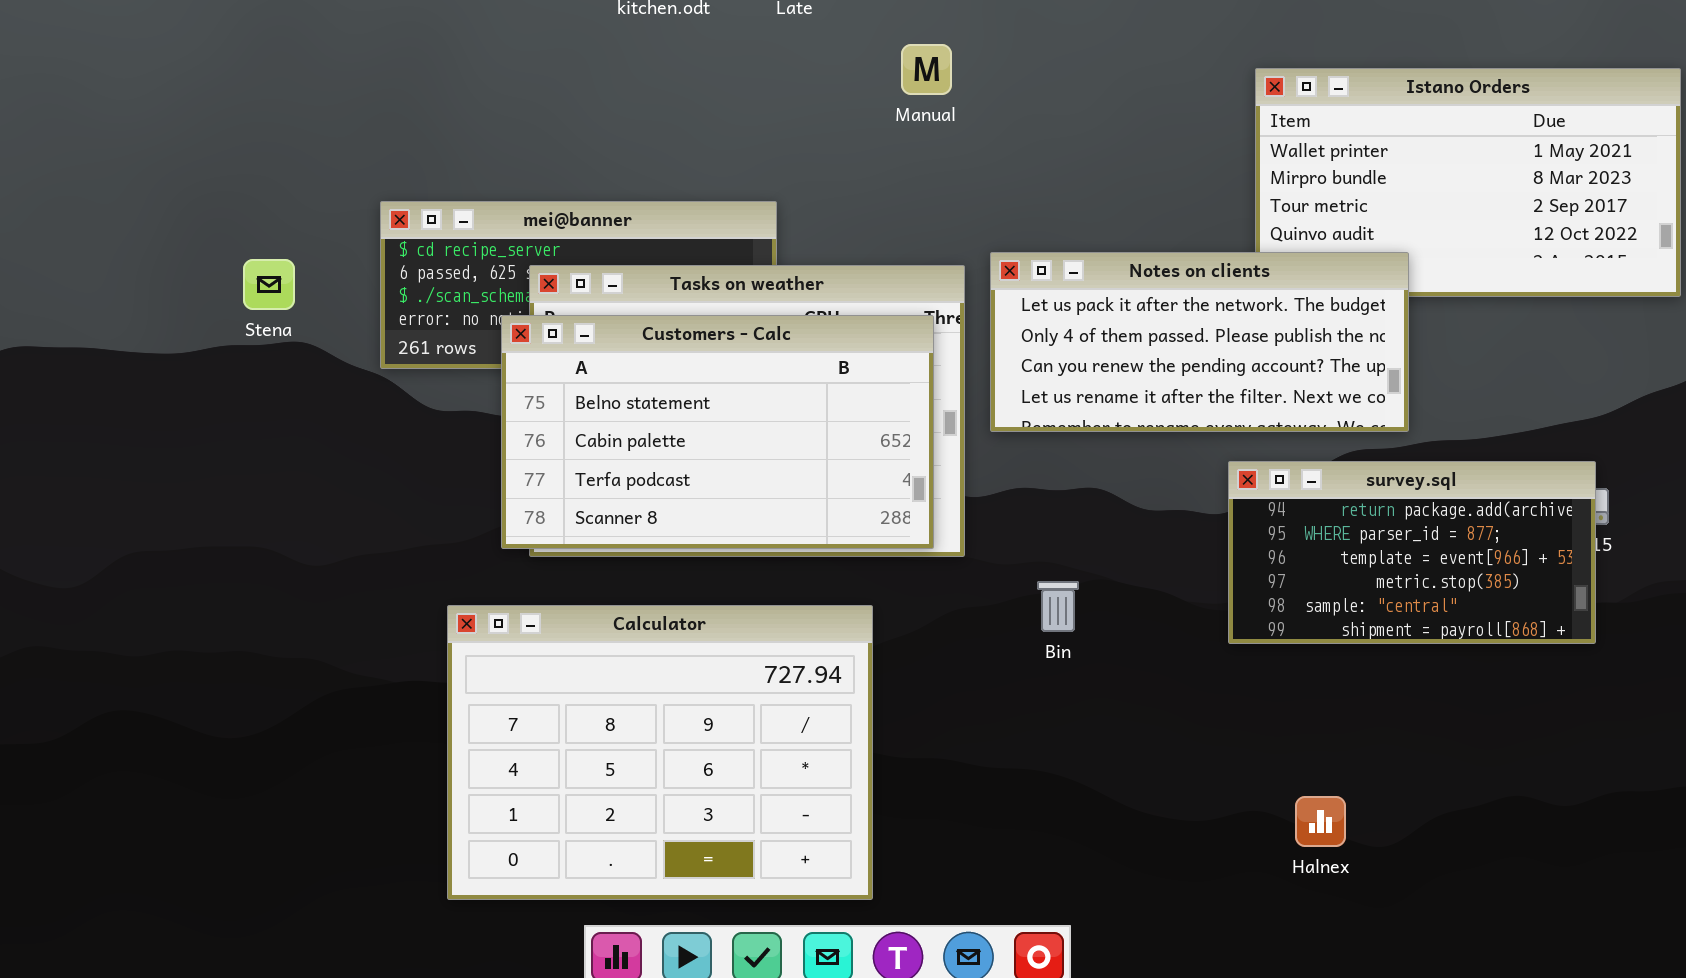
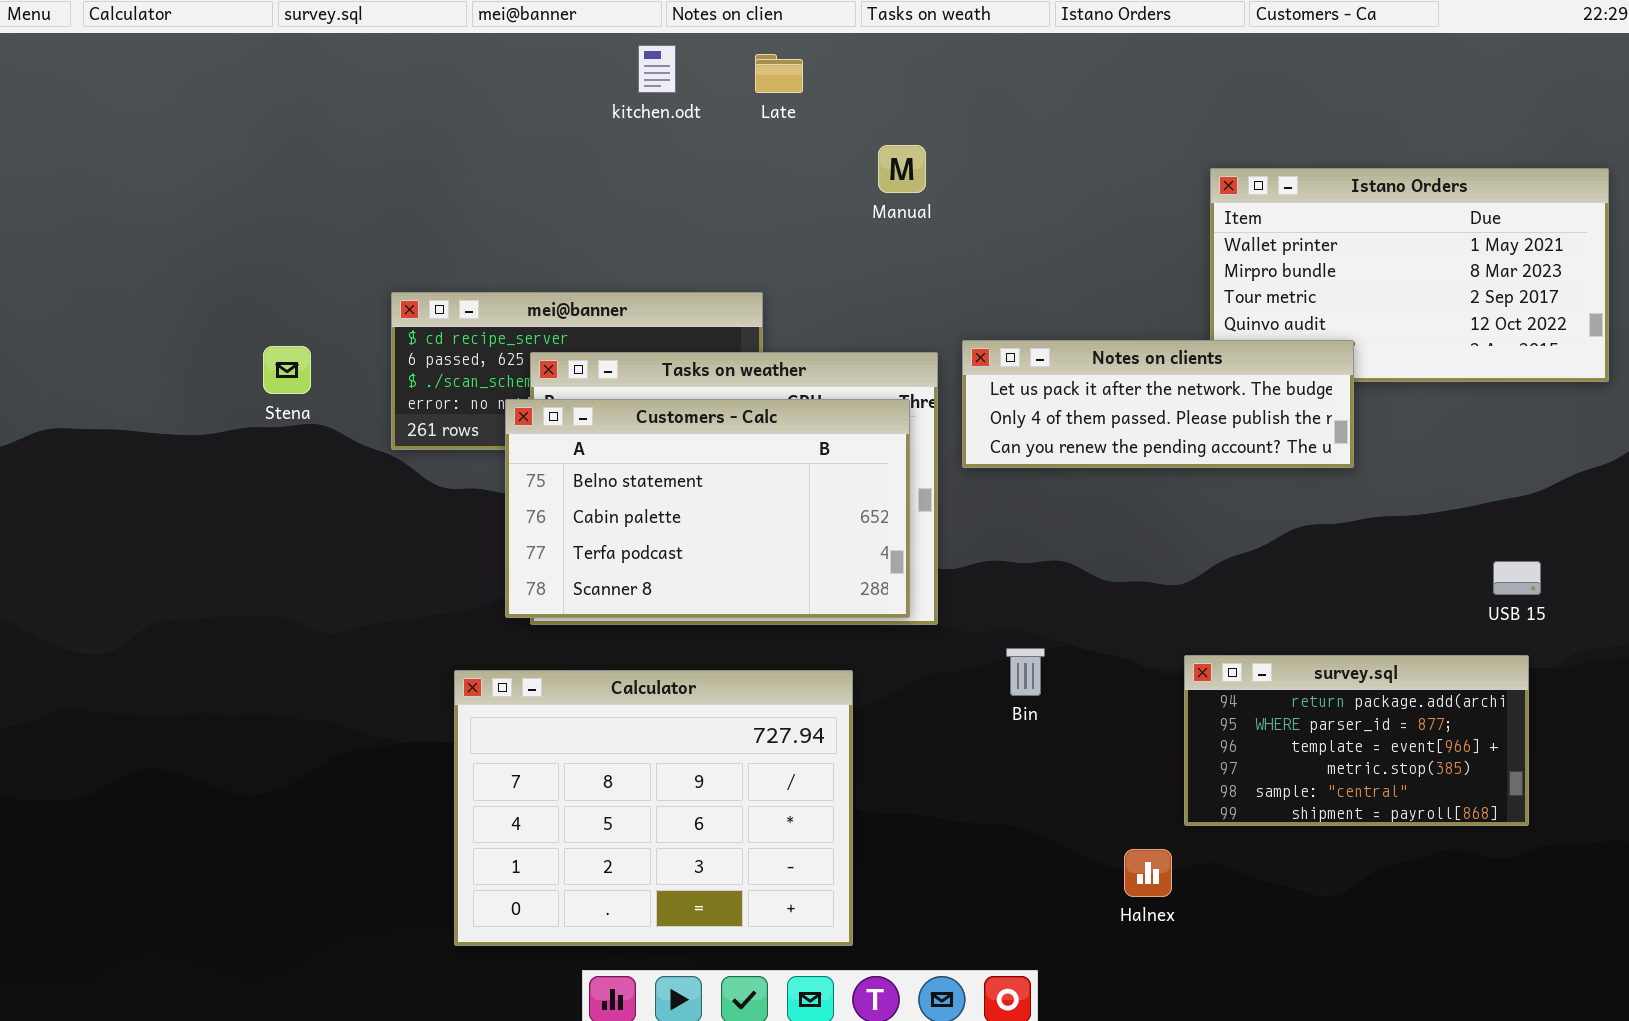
Notes on clients: [990,252,1409,432] -> [962,340,1354,468], resized
survey.sql: [1228,461,1596,644] -> [1184,655,1529,826], moved
Halnex: [1295,796,1346,847] -> [1124,849,1172,897], moved

